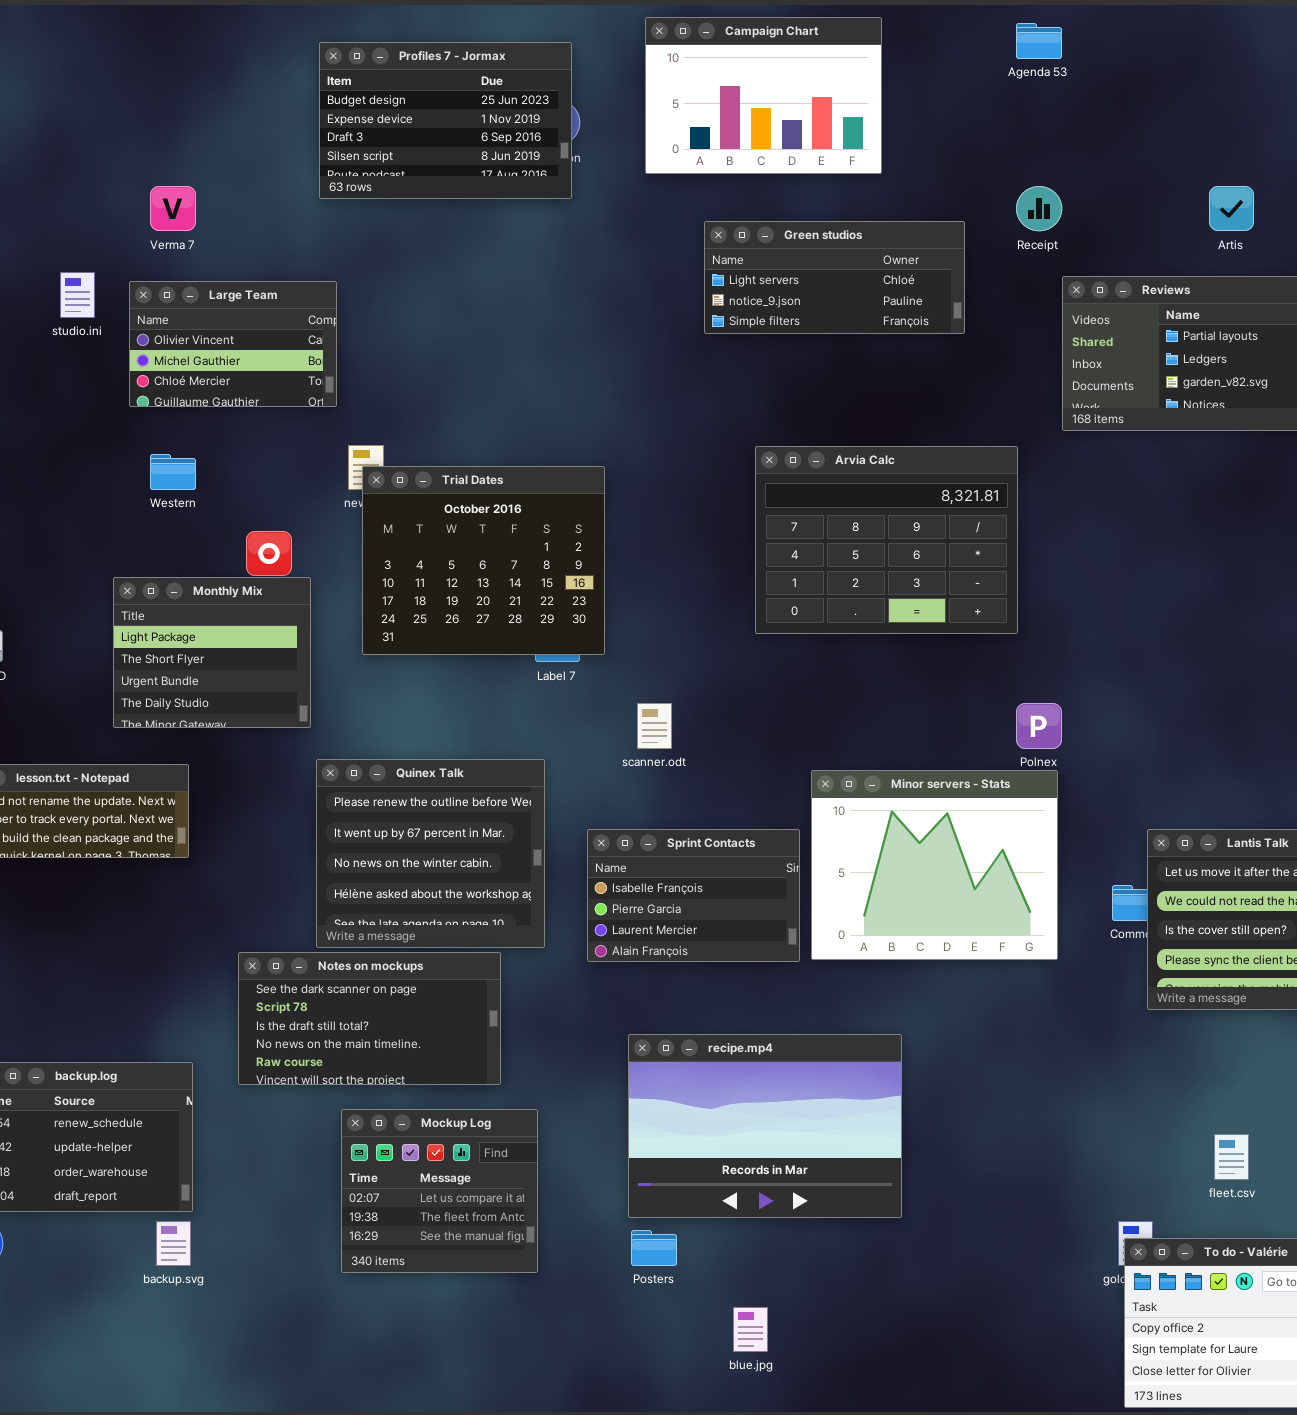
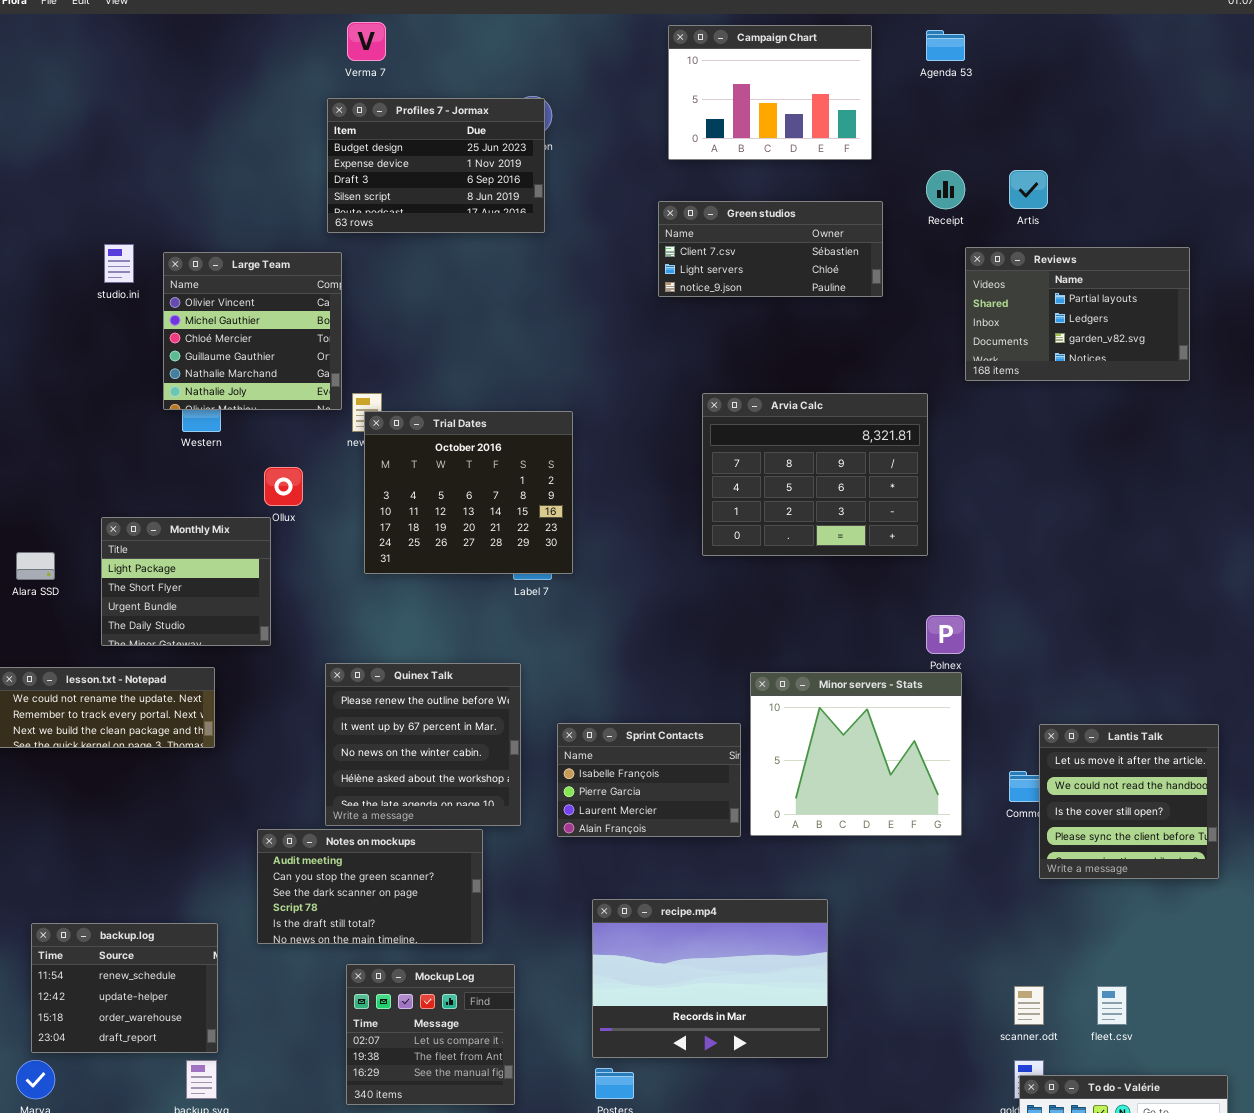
Campaign Chart: [645,17,882,174] -> [668,25,872,160], moved
Profiles 7 - Jormax: [319,42,572,199] -> [327,98,545,233], moved
Verma 7: [150,186,196,231] -> [347,22,386,61], moved
Artis: [1209,186,1254,231] -> [1009,170,1048,209], moved
Green studios: [704,221,965,334] -> [658,201,883,297], scrolled up 1 row
Large Team: [129,281,337,407] -> [163,252,342,410], resized
Monthly Mix: [113,577,311,728] -> [101,517,271,646], moved
scanner.odt: [637,703,672,749] -> [1014,986,1044,1025], moved
Notes on mockups: [238,952,501,1085] -> [257,829,483,944], scrolled up 2 rows

